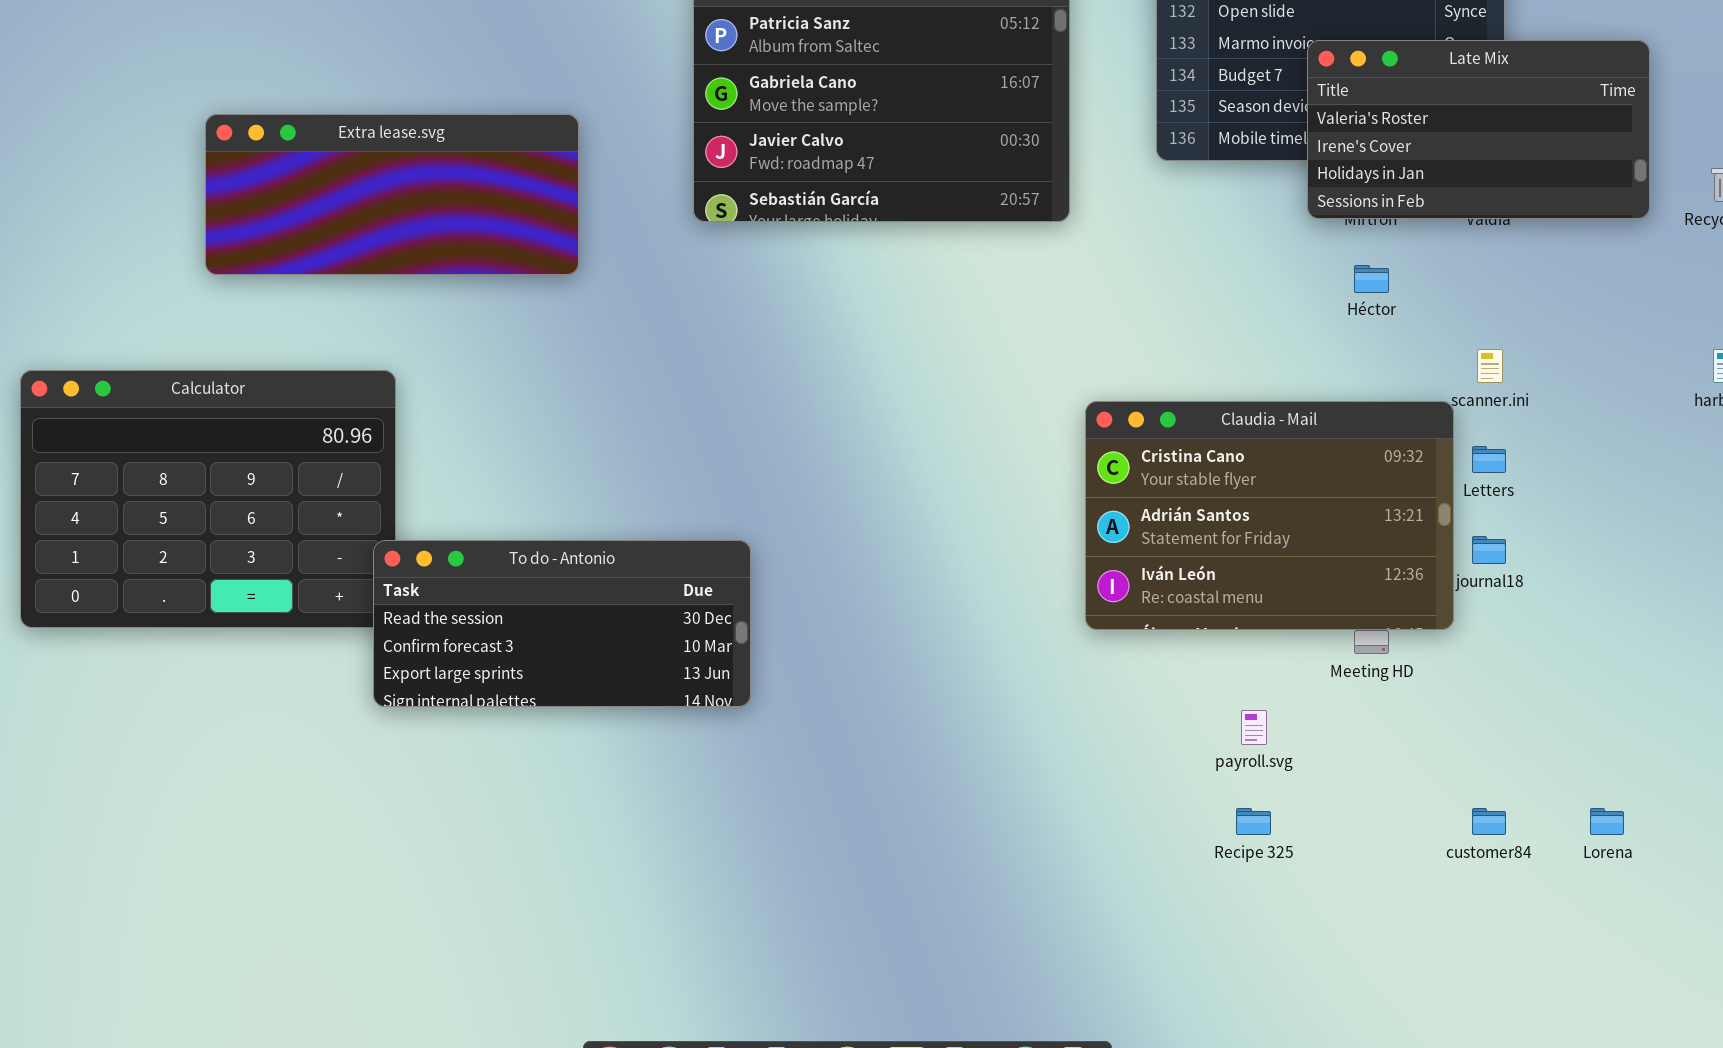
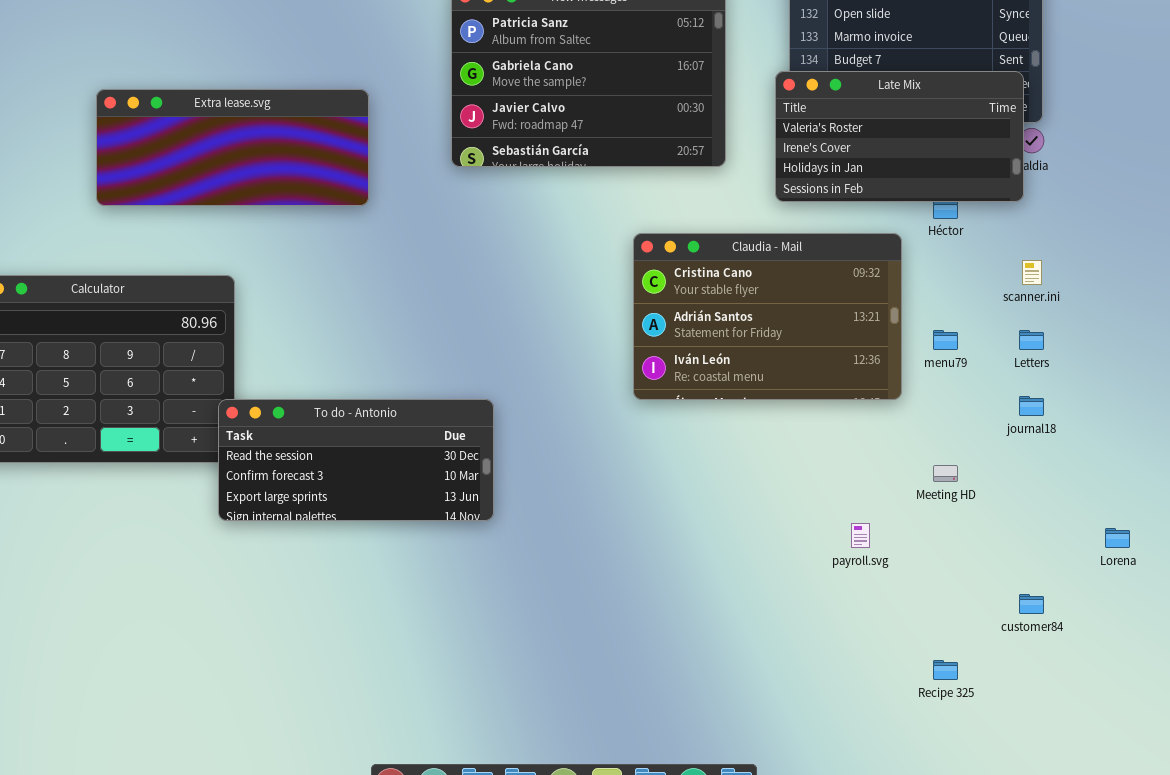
Late Mix: [1307,40,1650,219] -> [775,71,1024,202], moved
Claudia - Mail: [1085,401,1454,630] -> [633,233,902,400], moved
Recipe 325: [1236,808,1271,835] -> [933,660,958,680], moved
Lorena: [1590,808,1624,835] -> [1105,528,1130,548], moved

